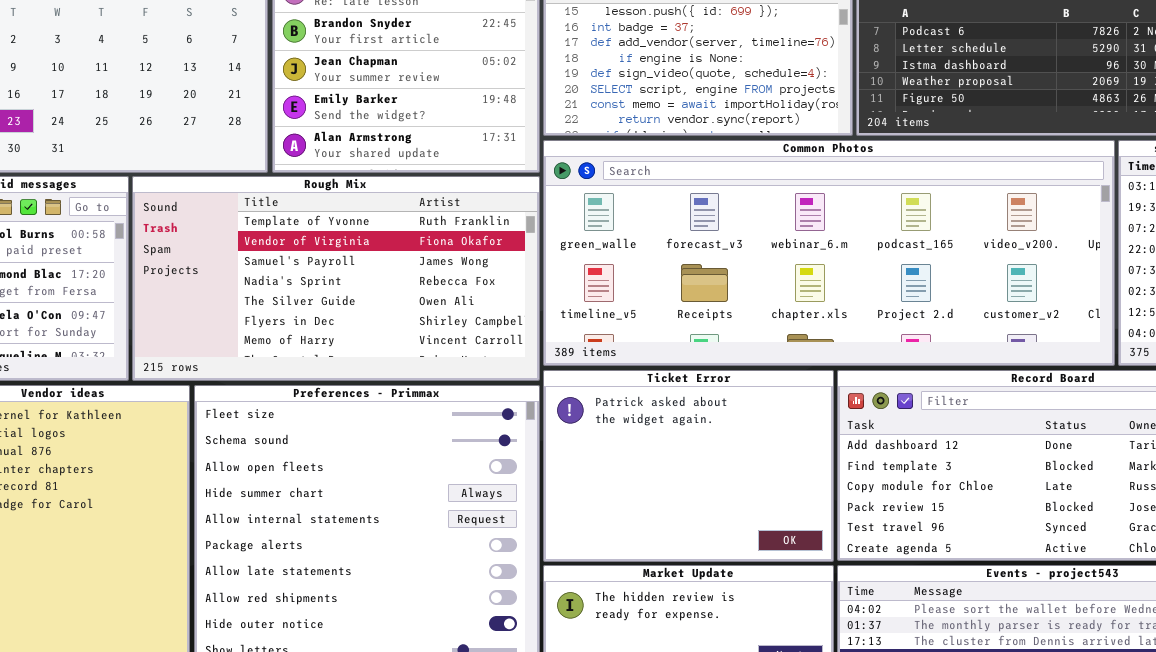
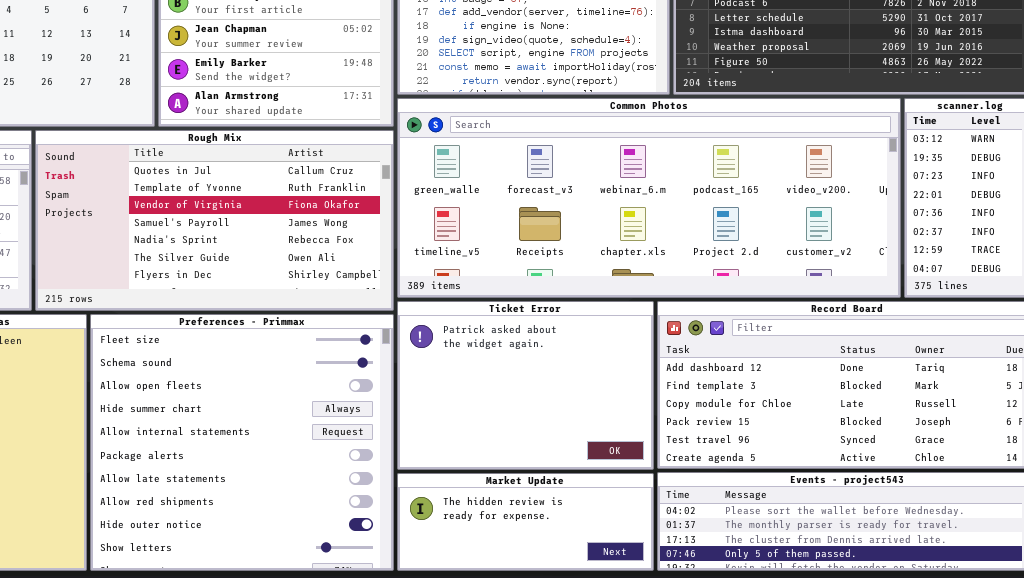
Rough Mix: [132,176,540,381] -> [35,130,394,311], scrolled up 1 row

